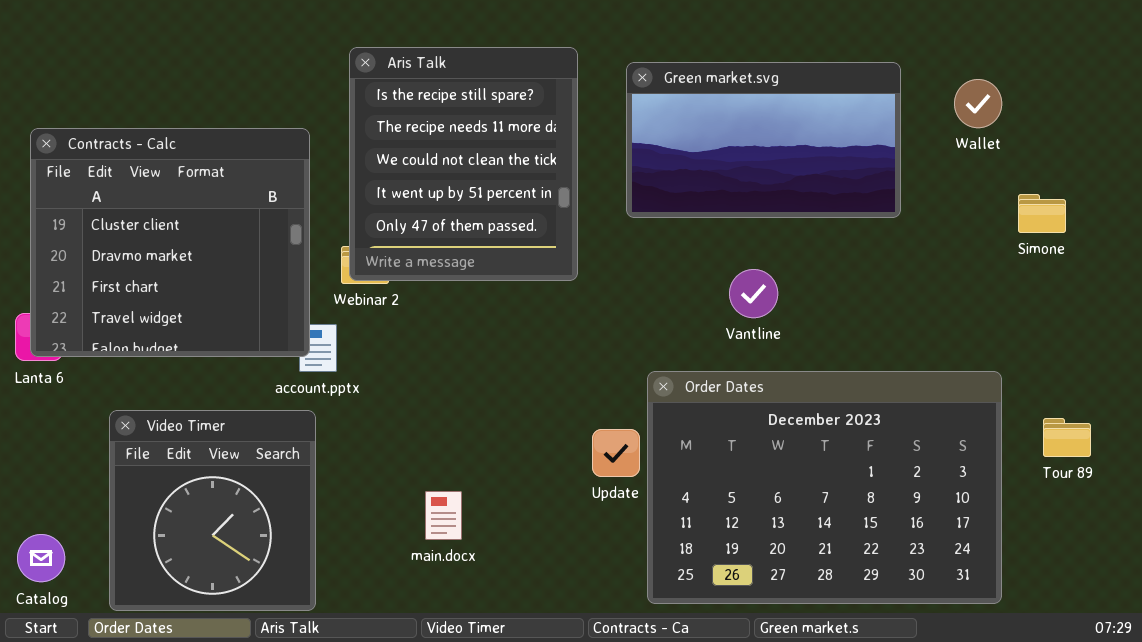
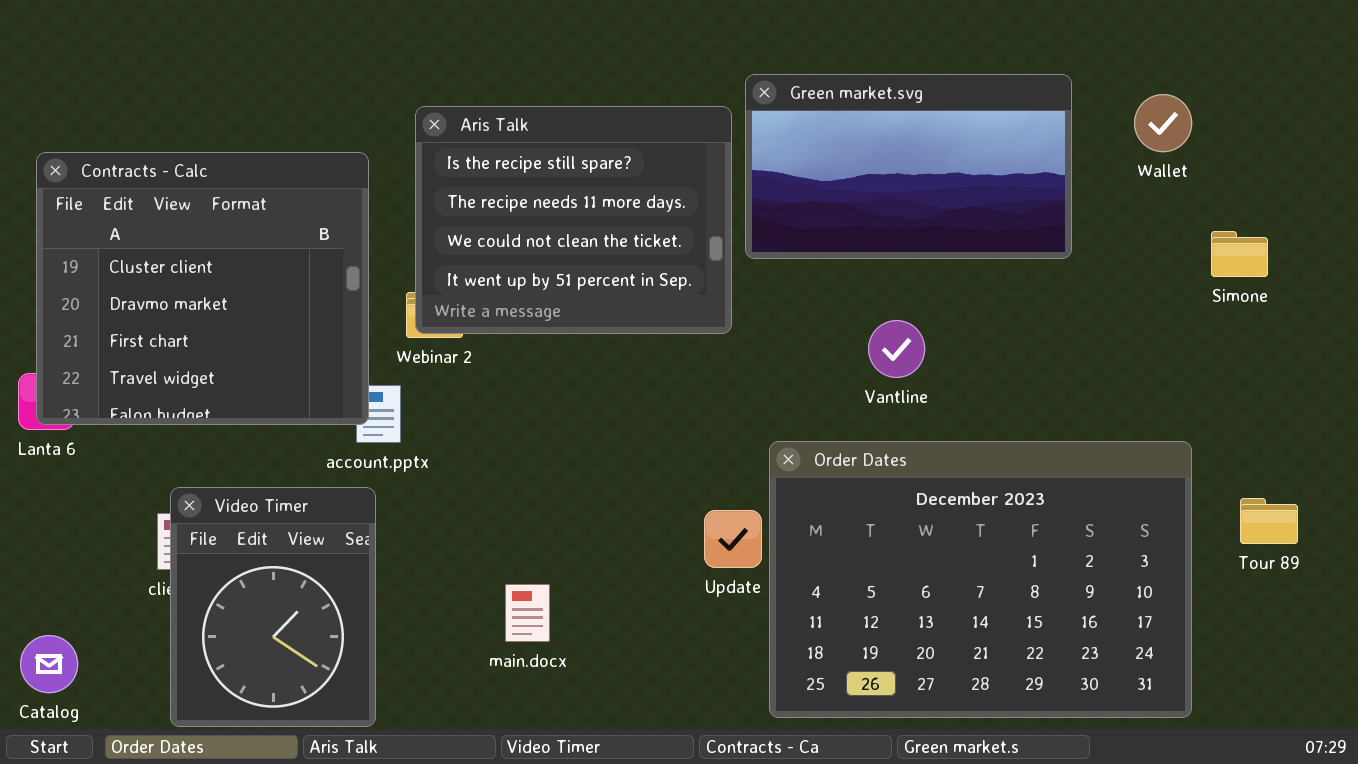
Aris Talk: [349,47,578,281] -> [415,106,732,334], resized
Video Timer: [109,410,316,611] -> [170,487,376,727], resized

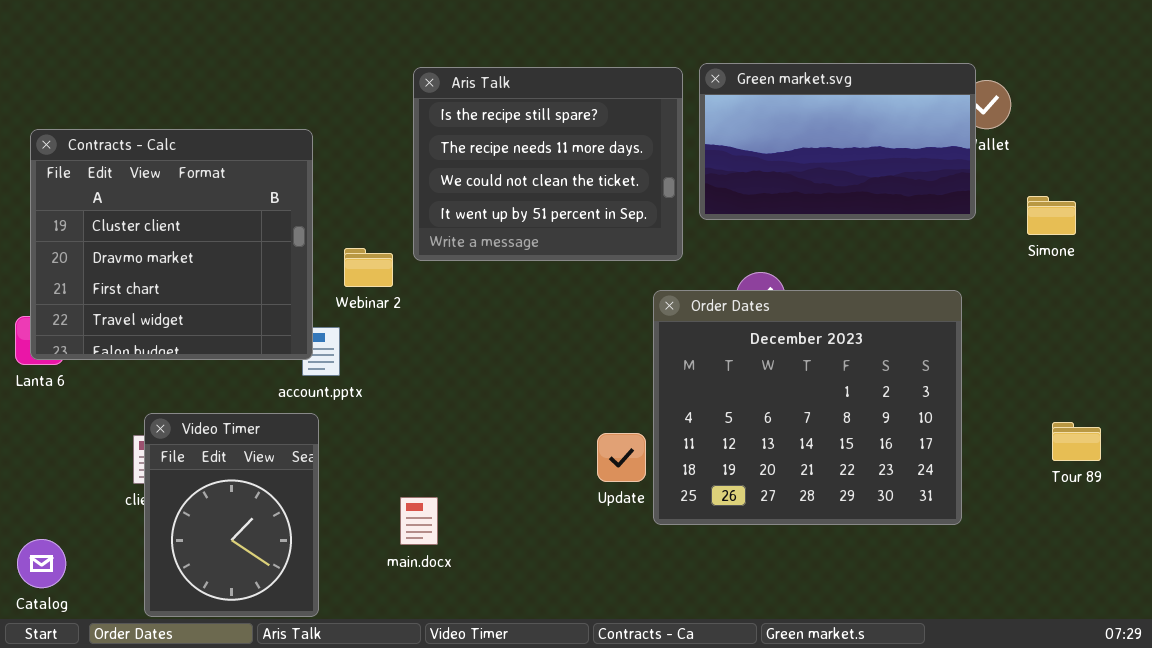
Green market.svg: [745,74,1072,259] -> [699,63,976,220], moved
Aris Talk: [415,106,732,334] -> [413,67,683,261], moved
Order Dates: [769,441,1192,718] -> [653,290,962,525], moved, resized
main.docx: [505,584,550,642] -> [400,497,438,545], moved

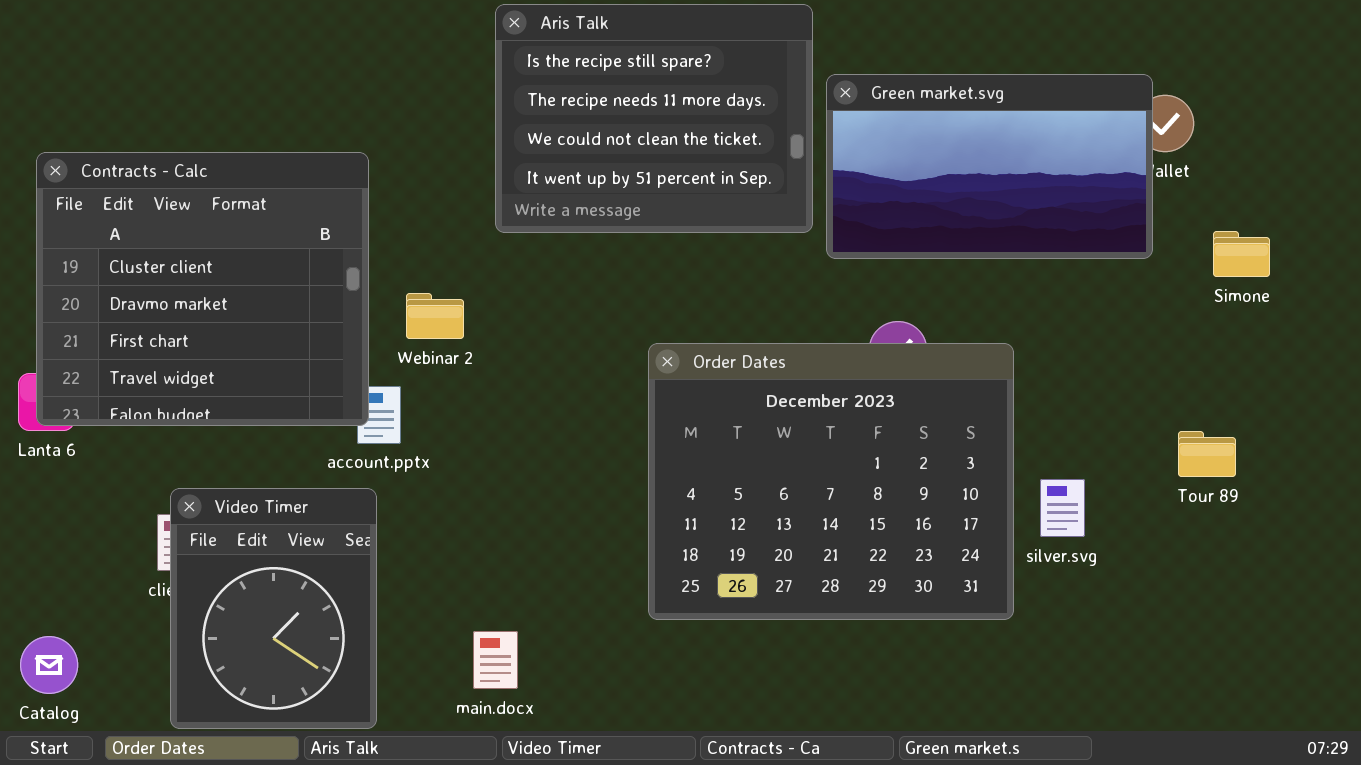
Aris Talk: [413,67,683,261] -> [495,4,813,233], moved
Order Dates: [653,290,962,525] -> [648,343,1014,620], moved
Tour 89: [1052,422,1101,461] -> [1178,431,1236,477], moved
main.docx: [400,497,438,545] -> [473,631,518,689], moved

